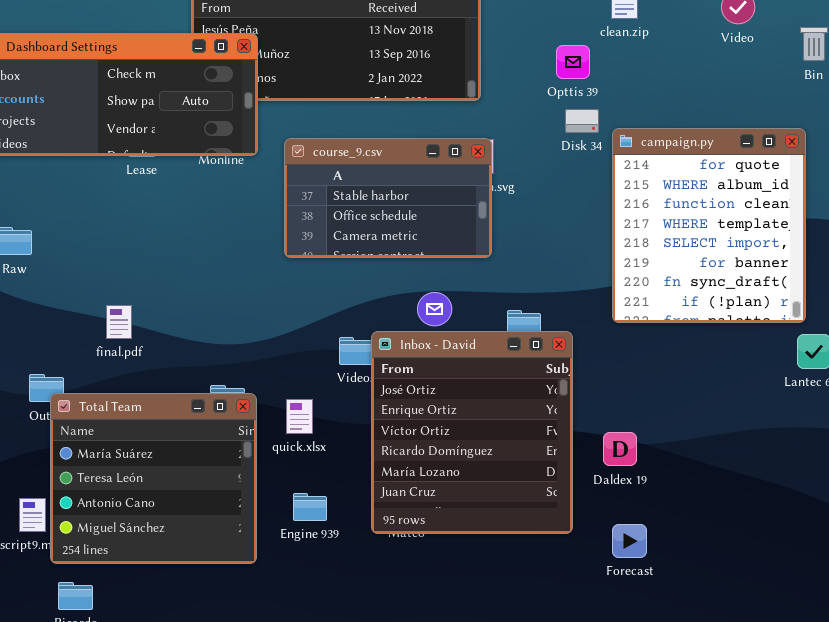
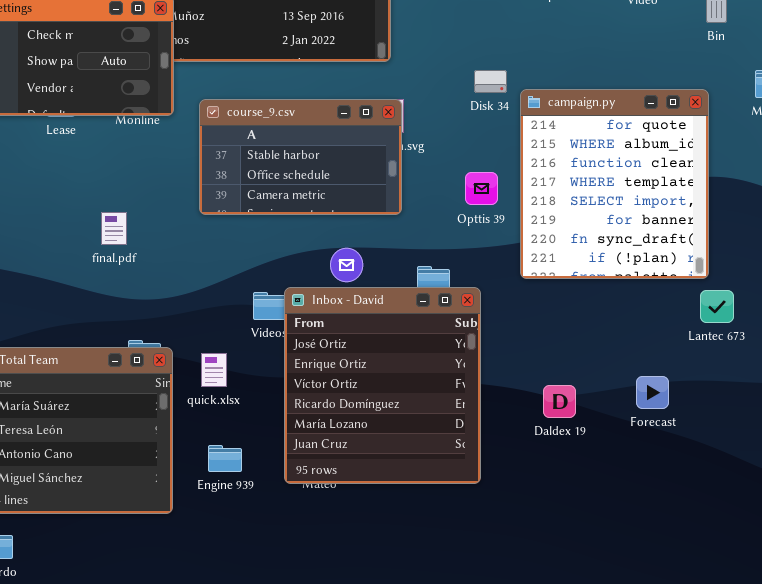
Opttis 39: [556,45,590,79] -> [465,172,498,205], moved
final.pdf: [106,305,132,339] -> [101,212,127,245], moved
Daldex 19: [603,432,637,466] -> [543,385,576,418], moved
Forecast: [612,524,647,558] -> [636,376,669,409], moved

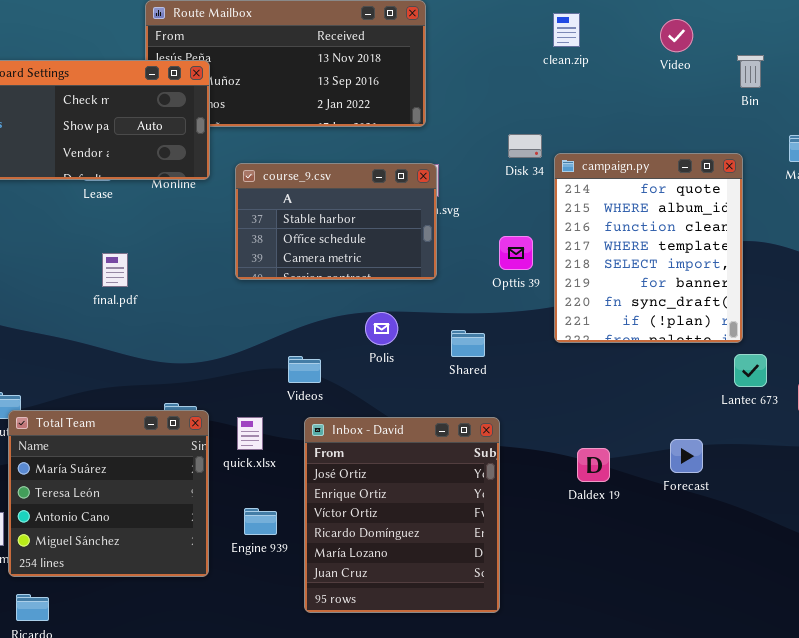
final.pdf: [101,212,127,245] -> [102,253,128,287], moved
Inbox - David: [284,287,481,484] -> [304,417,500,613], moved

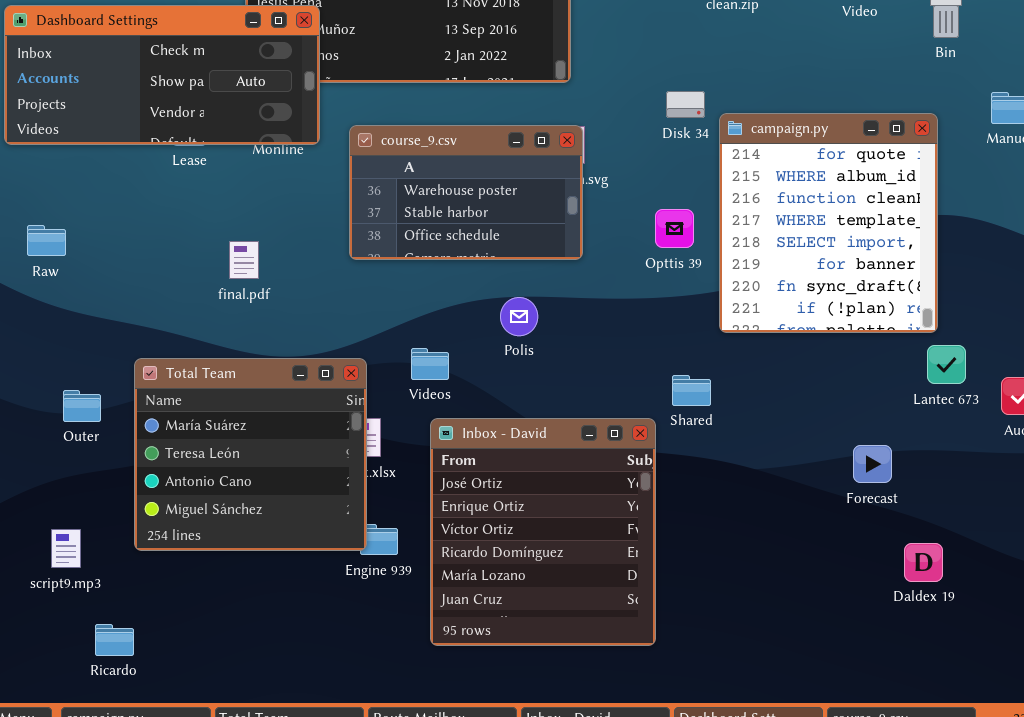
course_9.csv: [235,163,437,280] -> [349,125,583,260], scrolled up 1 row
final.pdf: [102,253,128,287] -> [229,241,259,279], moved
Shared: [451,330,485,357] -> [672,375,711,406], moved
Total Team: [8,410,209,577] -> [134,358,367,551], moved
Daldex 19: [577,448,610,482] -> [904,543,943,582], moved

